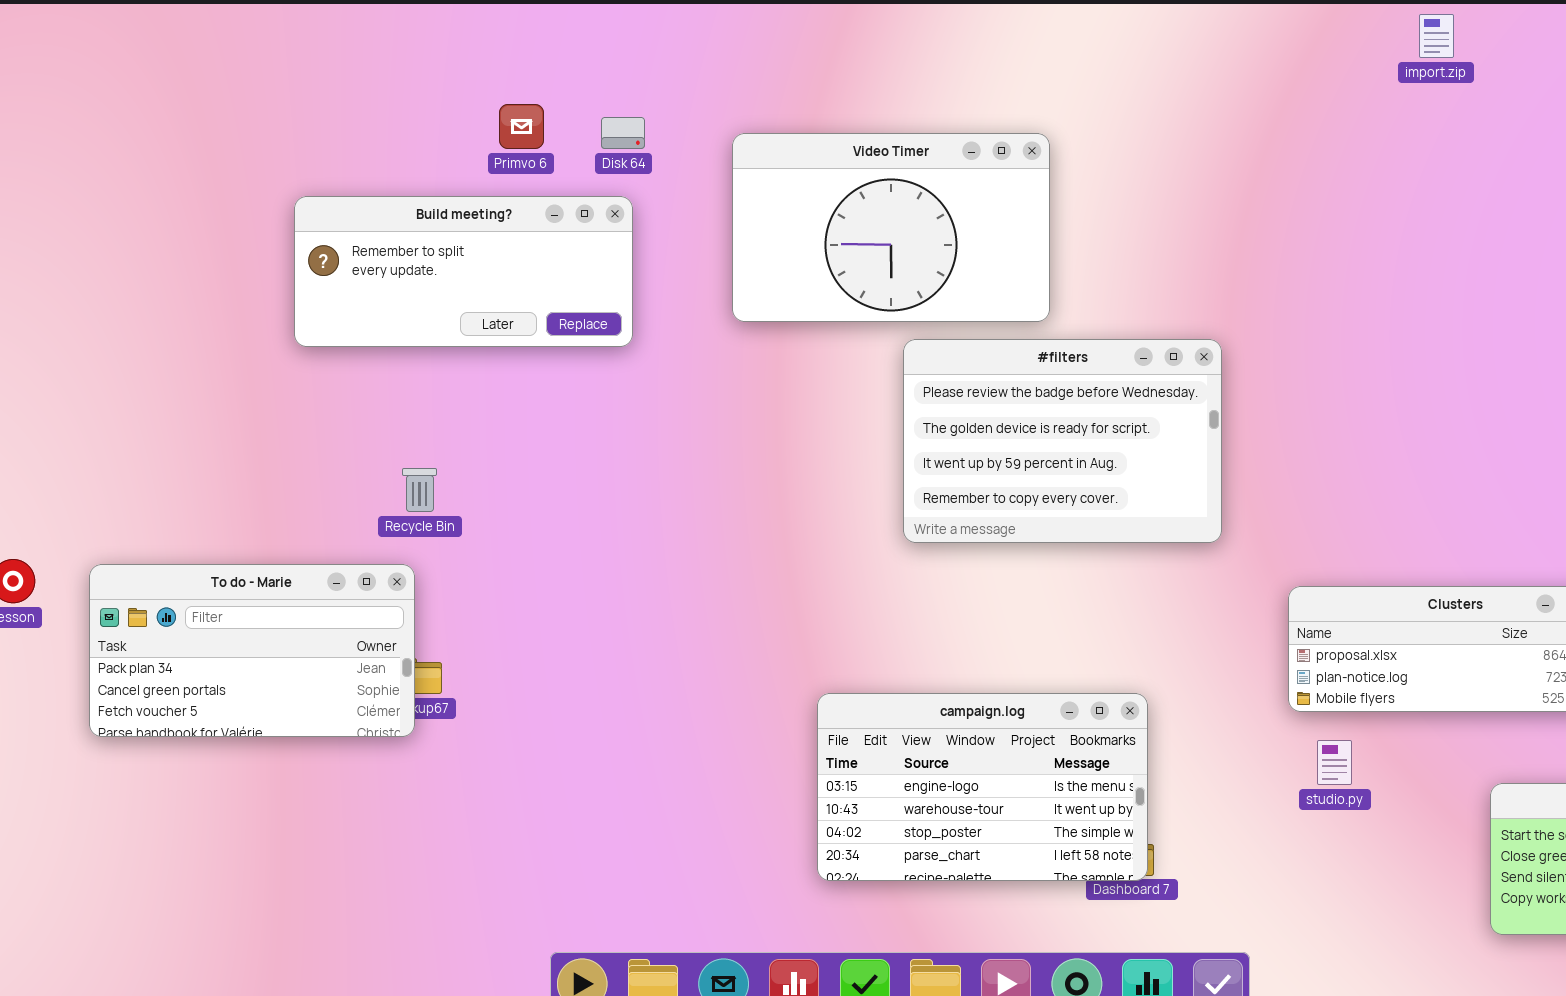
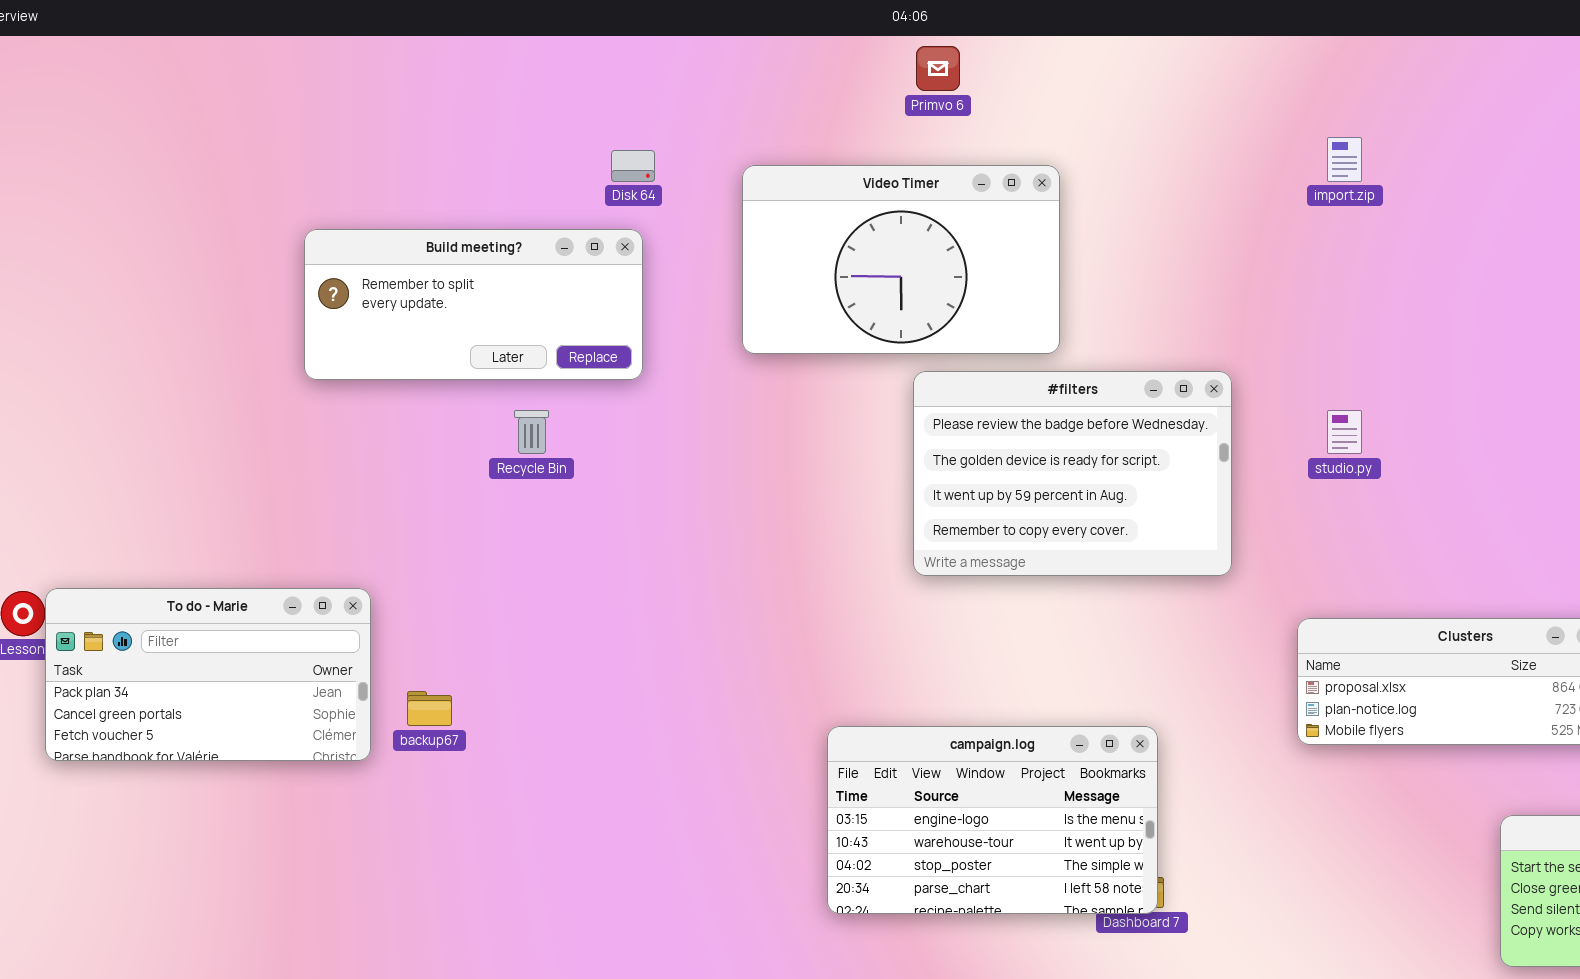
import.zip: [1419,14,1454,58] -> [1327,137,1362,182], moved
Primvo 6: [499,104,544,149] -> [916,46,960,91], moved
Recycle Bin: [402,468,437,512] -> [514,410,549,454], moved
To do - Marie: [89,564,415,737] -> [45,588,371,761], moved
studio.py: [1317,740,1352,785] -> [1327,410,1362,454], moved

